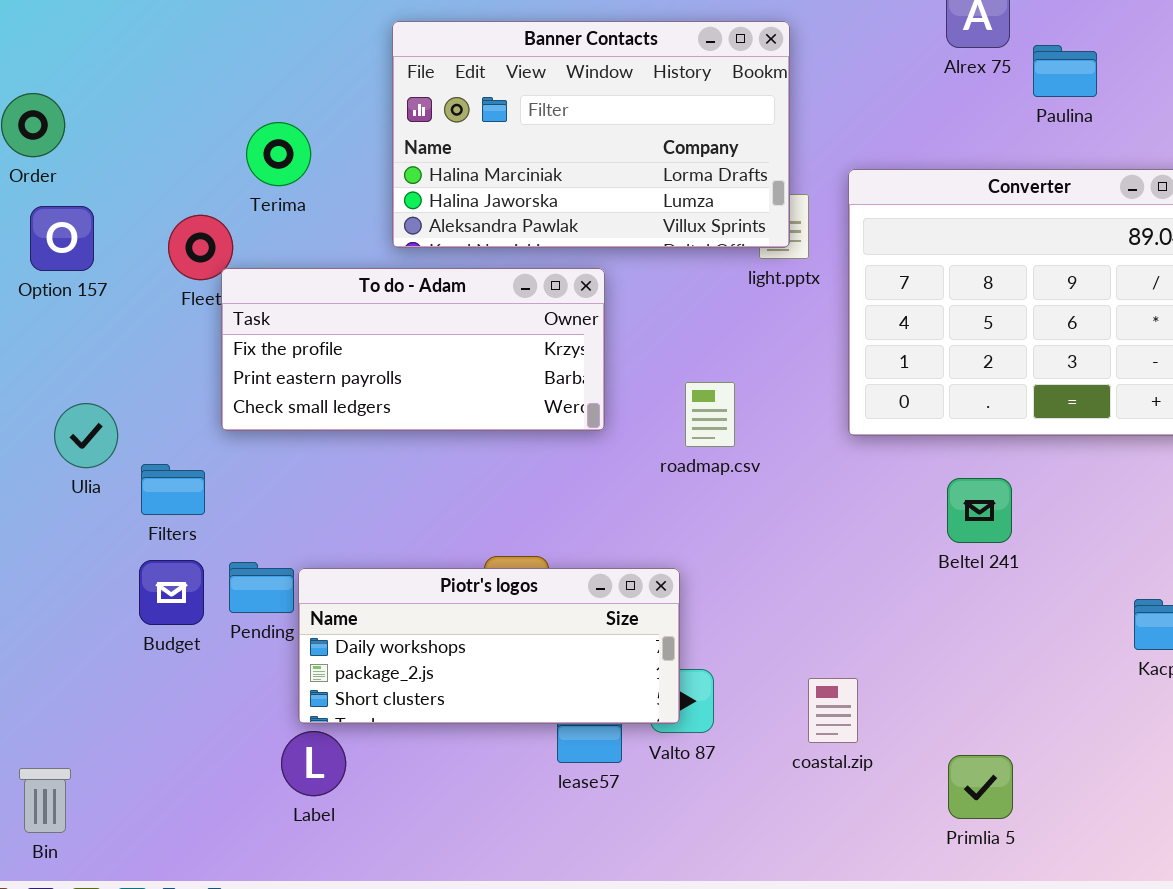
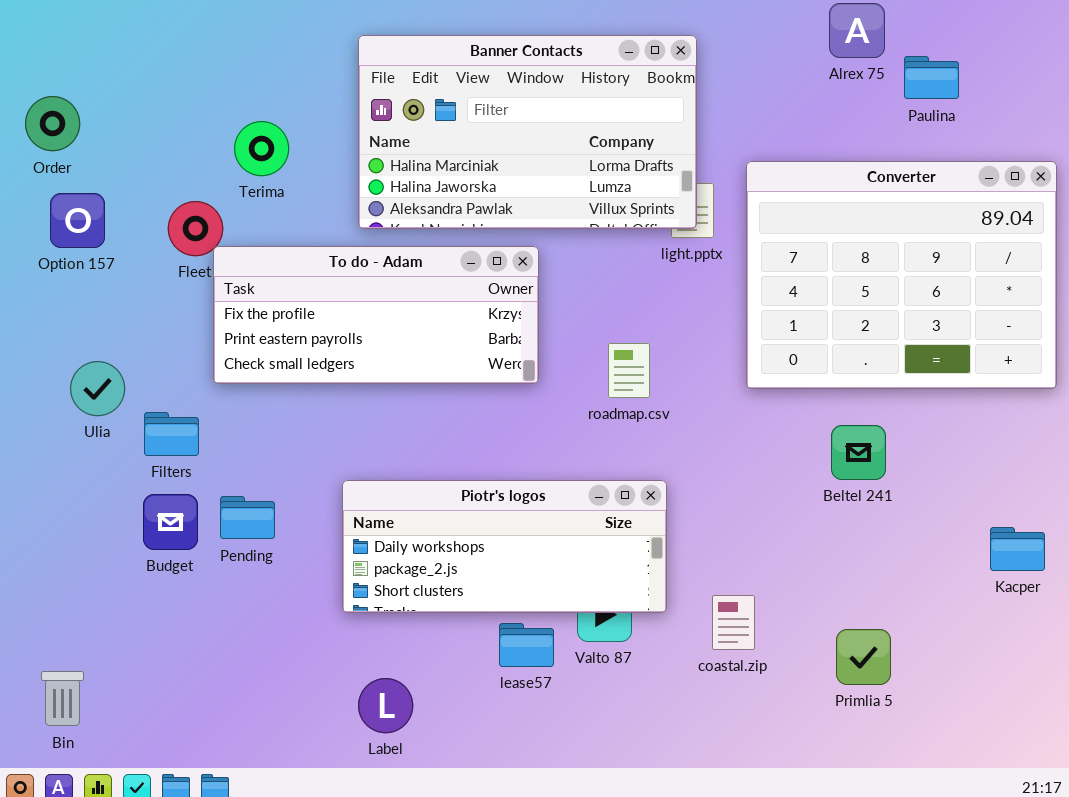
Piotr's logos: [298,568,680,724] -> [342,480,667,613], moved
Label: [281,731,346,796] -> [358,678,413,733], moved
Primlia 5: [948,755,1013,819] -> [836,629,891,685], moved

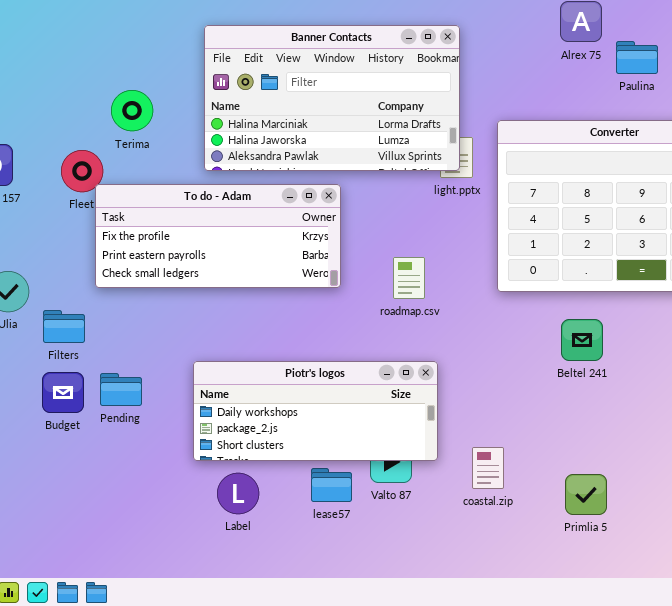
Label: [358,678,413,733] -> [217,473,259,514], moved

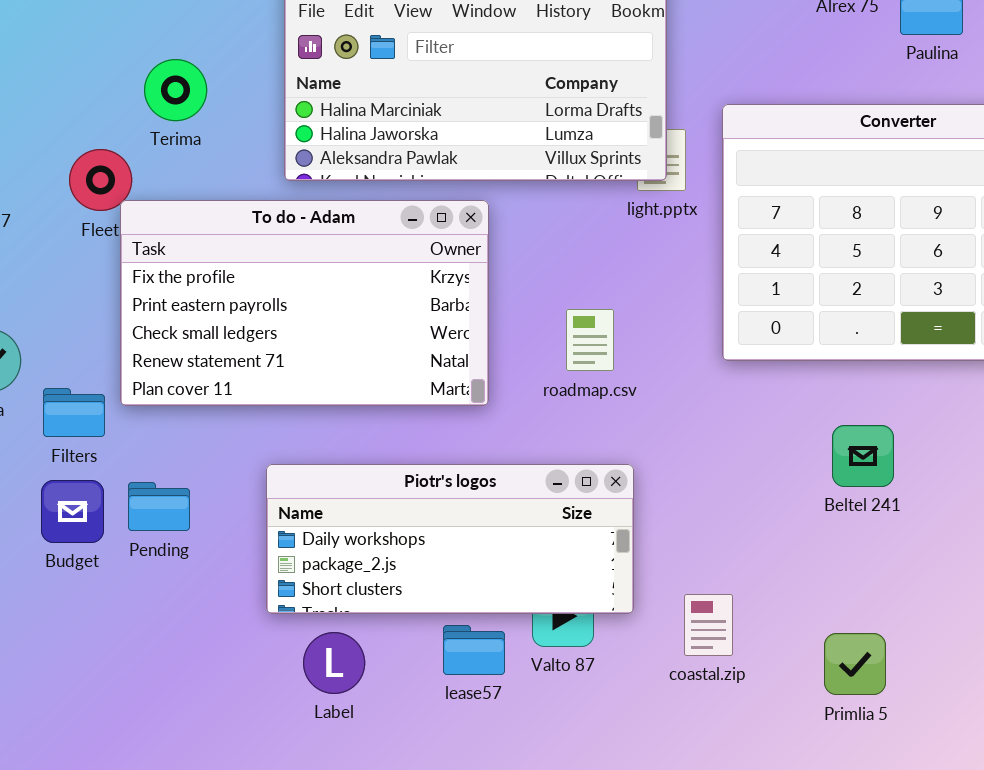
To do - Adam: [95,184,341,288] -> [120,200,489,406], resized
Beltel 241: [561,319,603,361] -> [832,425,894,487], moved

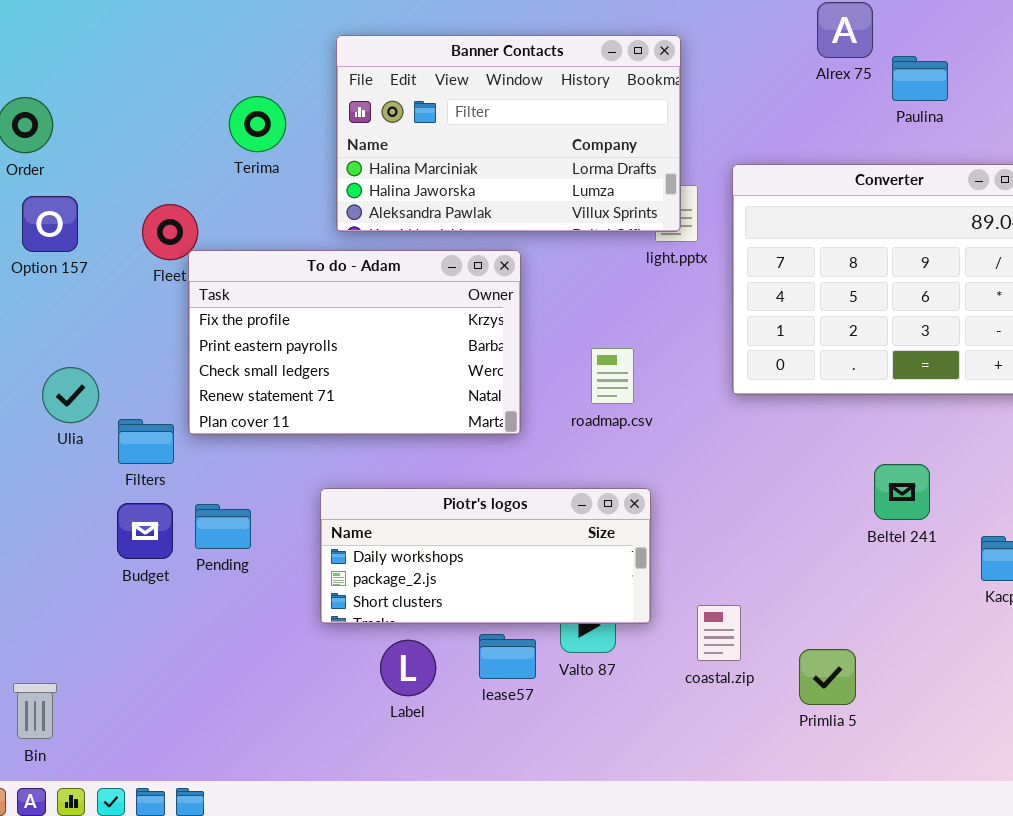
Terima: [144,59,207,121] -> [229,96,286,152], moved
Beltel 241: [832,425,894,487] -> [874,464,930,520], moved
Label: [303,632,365,694] -> [380,640,436,696], moved
Primlia 5: [824,633,886,695] -> [799,649,856,705], moved

